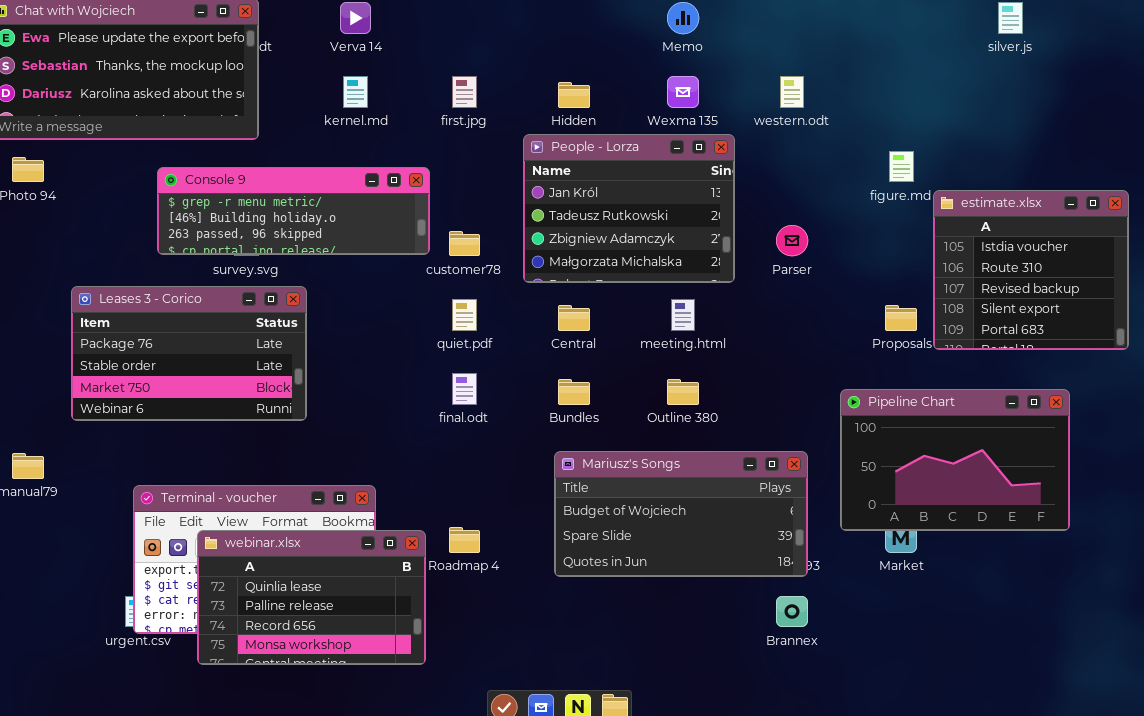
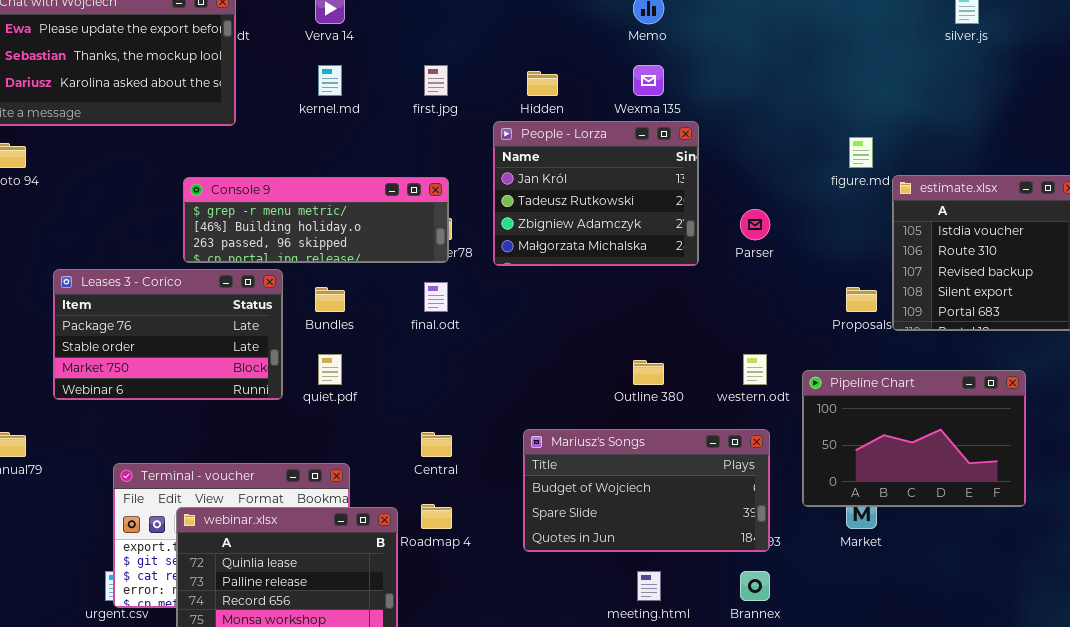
western.odt: [780,76,804,108] -> [743,354,767,385], moved
Console 9: [157,167,430,255] -> [183,177,449,263], moved
quiet.pdf: [452,299,477,331] -> [318,354,342,385], moved
meeting.html: [671,299,695,331] -> [637,571,661,601], moved
Central: [558,305,590,331] -> [421,432,452,457], moved
final.odt: [452,373,477,405] -> [424,282,448,312], moved
Bundles: [558,379,590,405] -> [315,287,345,312], moved

